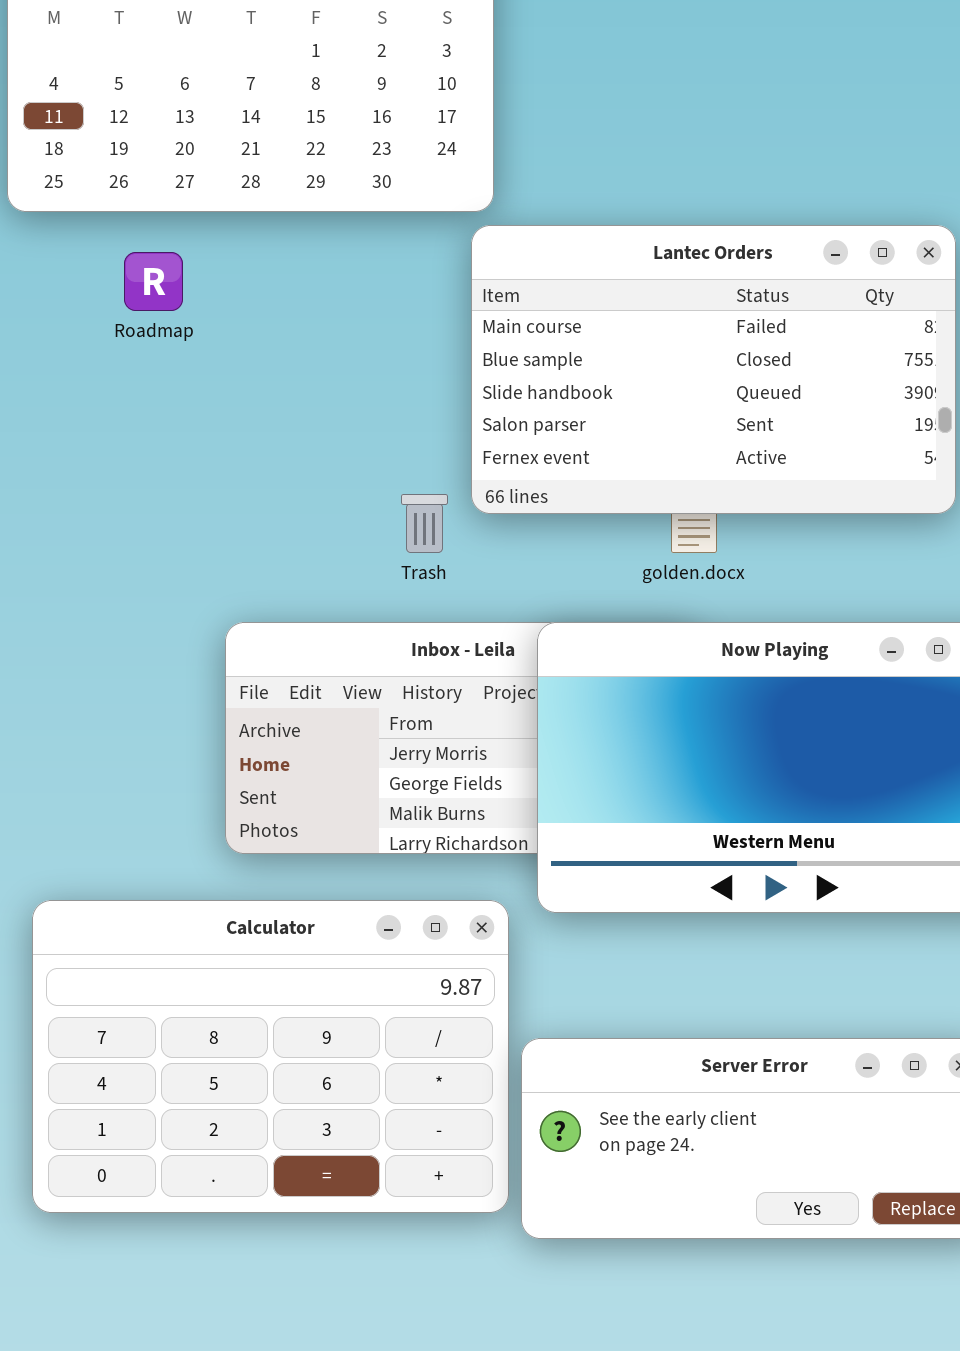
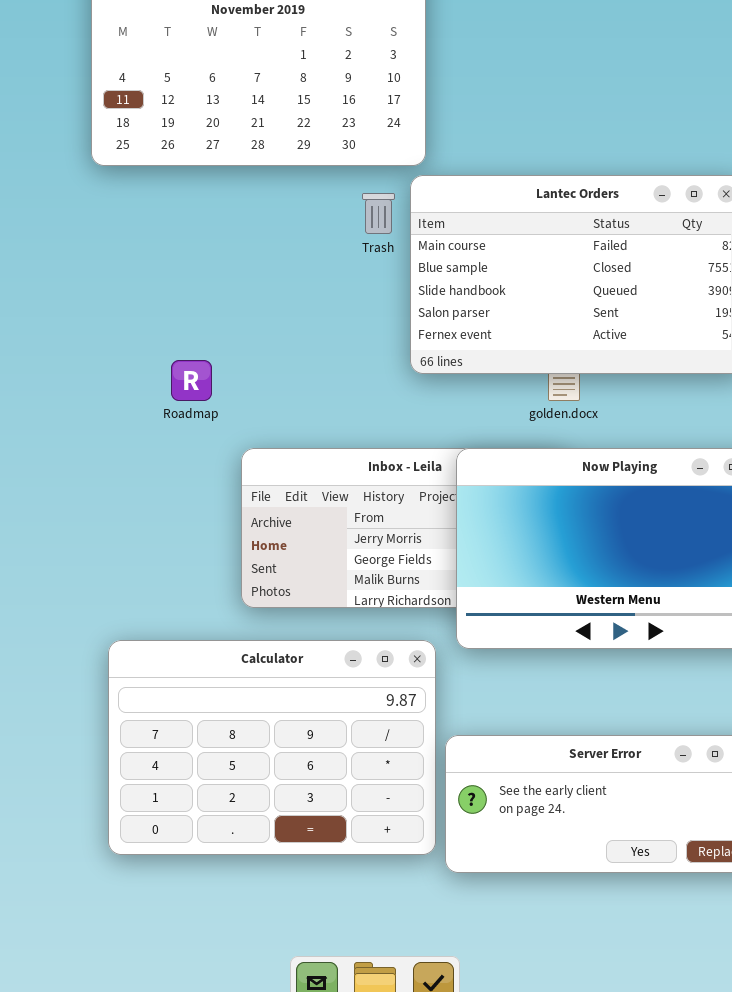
Roadmap: [124,252,183,311] -> [171,360,212,401], moved
Trash: [401,494,448,553] -> [362,193,395,234], moved

